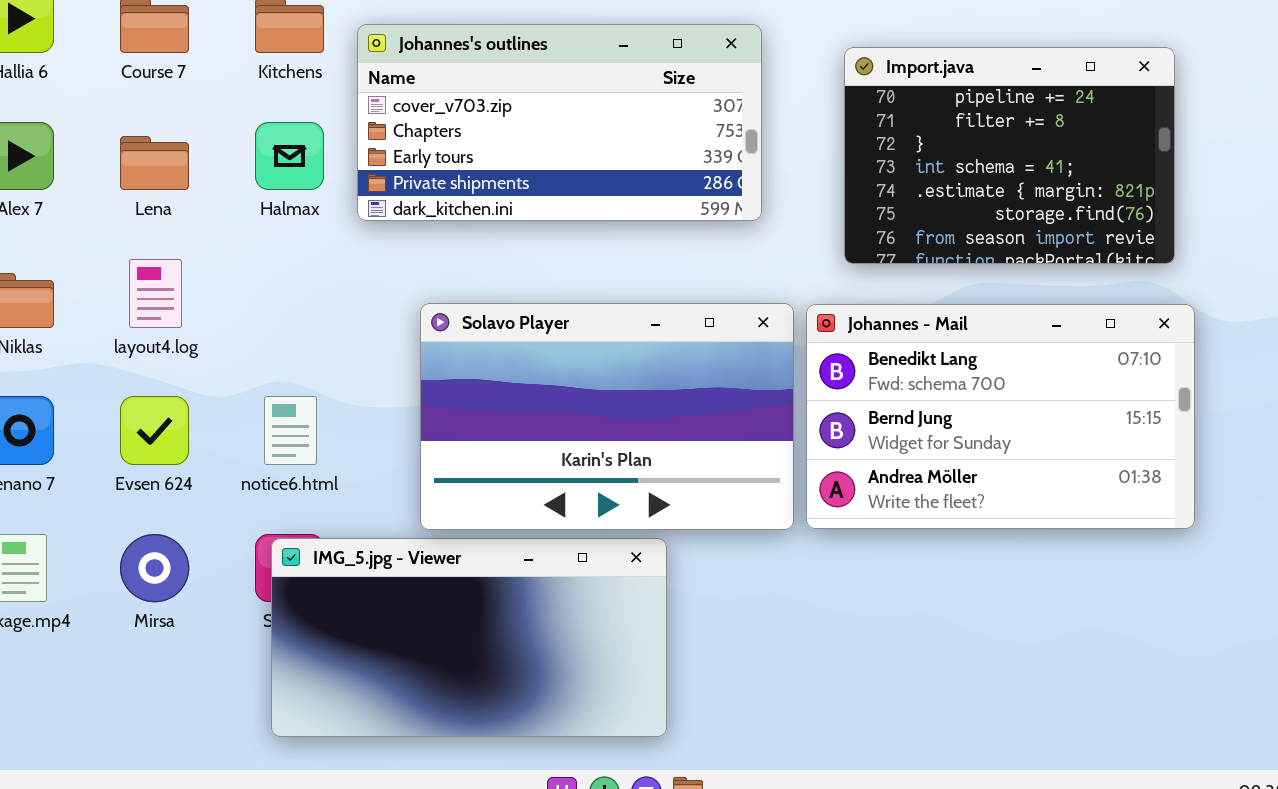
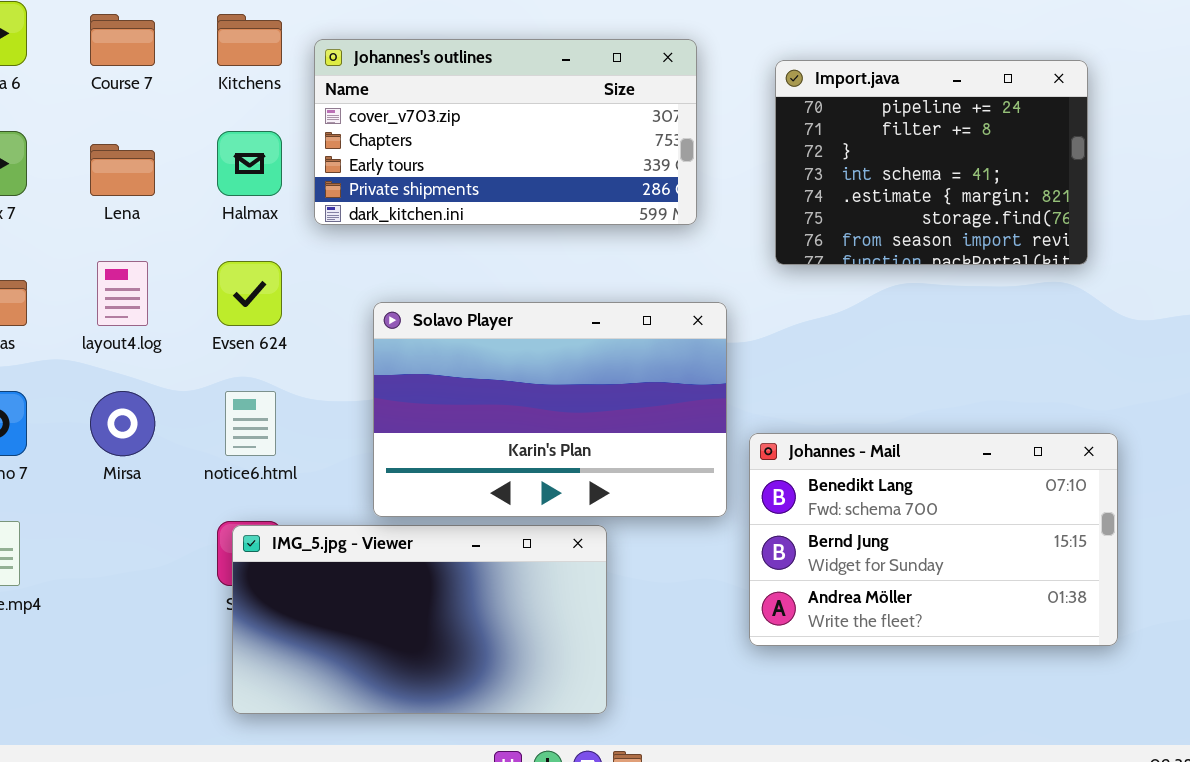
Johannes - Mail: [806,304,1195,529] -> [749,433,1118,646], moved
Evsen 624: [120,396,189,465] -> [217,261,282,326], moved
Mirsa: [120,534,189,602] -> [90,391,155,456], moved

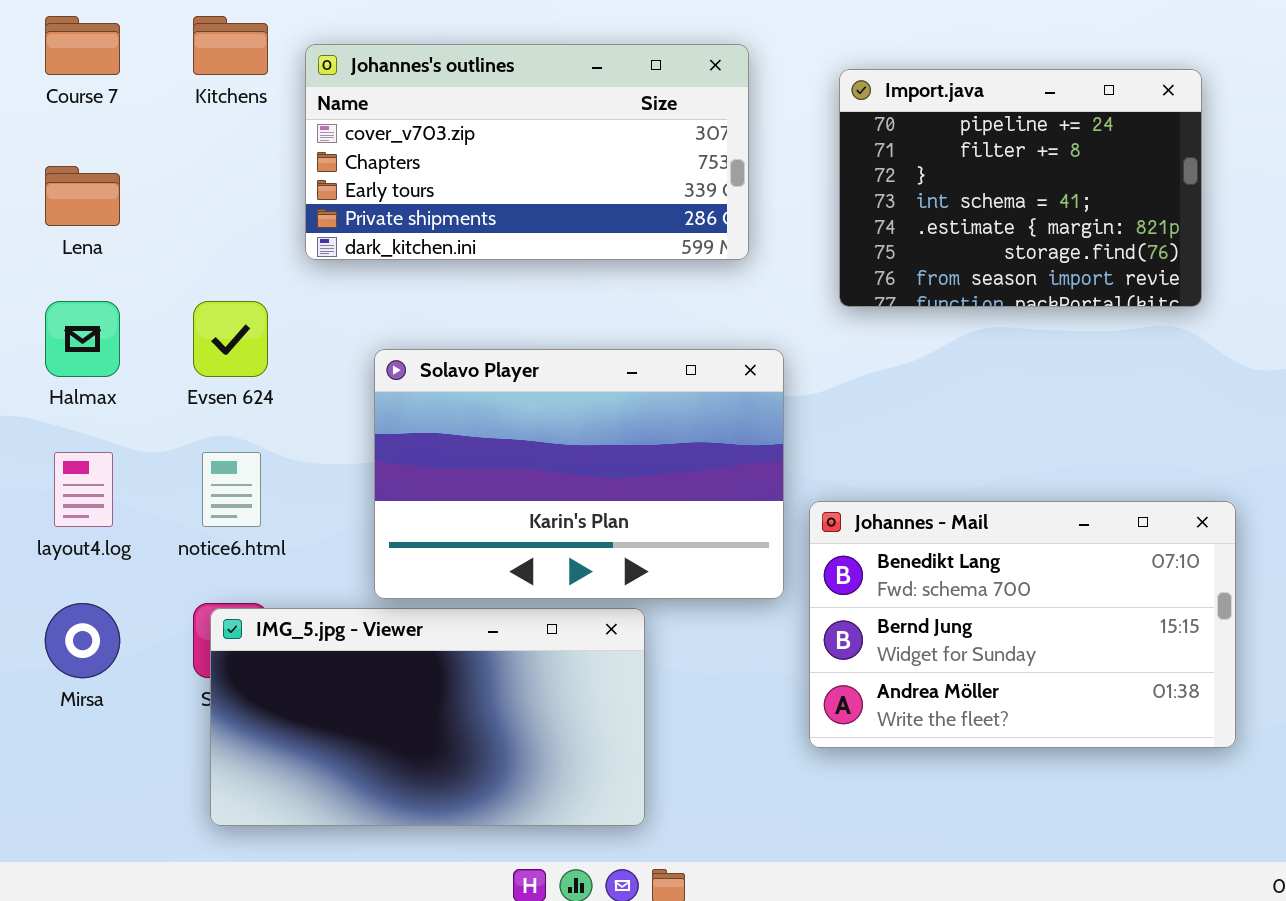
Halmax: [217,131,282,196] -> [45,301,120,377], moved
layout4.log: [97,261,148,326] -> [54,452,113,527], moved
Mirsa: [90,391,155,456] -> [45,603,120,678], moved

